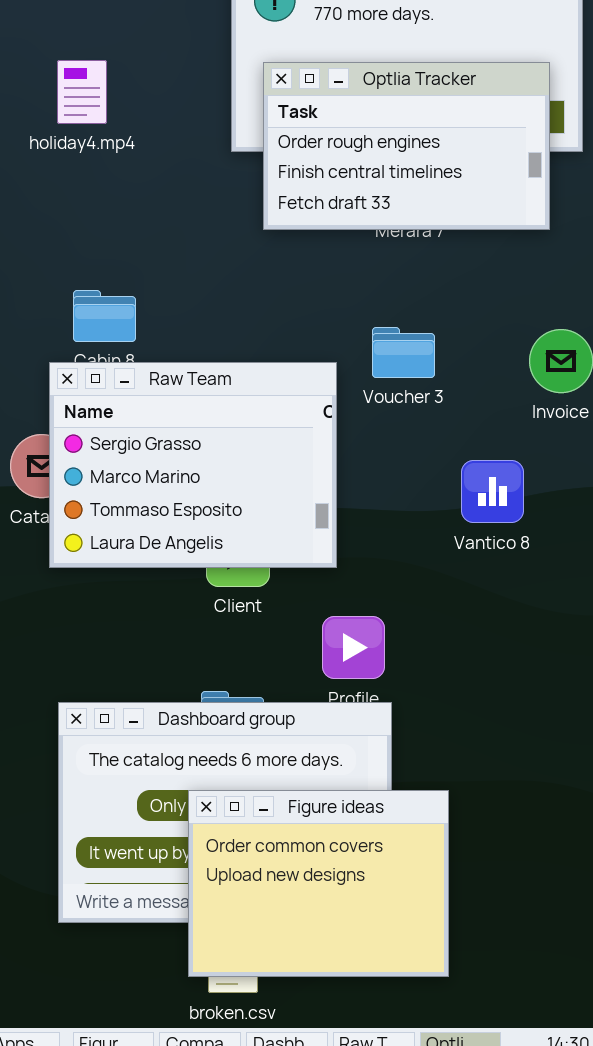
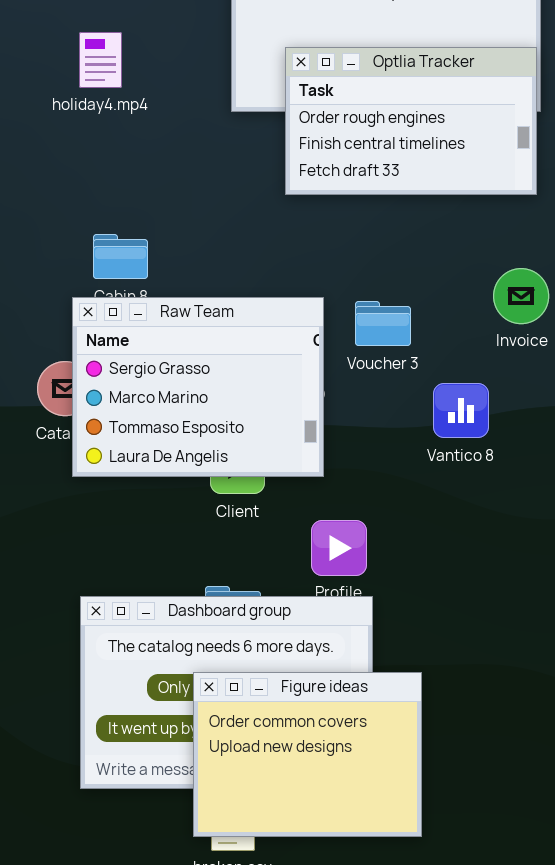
Optlia Tracker: [263,62,550,230] -> [285,47,537,195], moved
Voucher 3: [372,327,435,378] -> [355,301,411,346], moved

